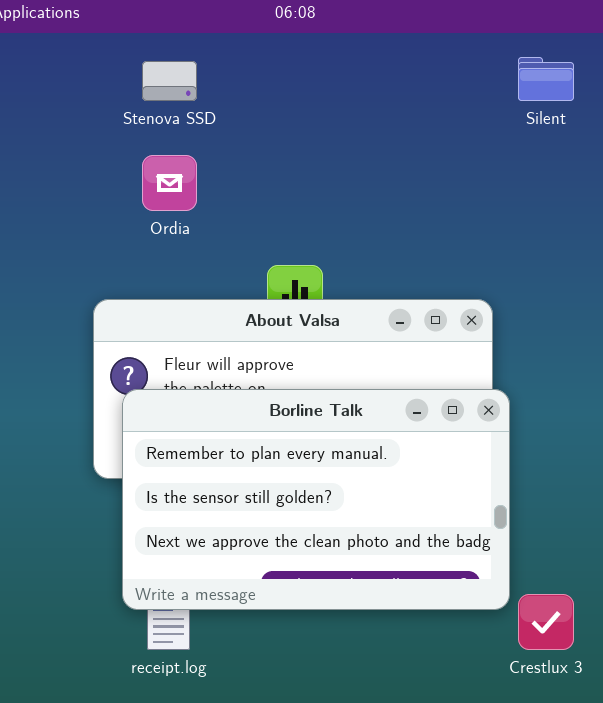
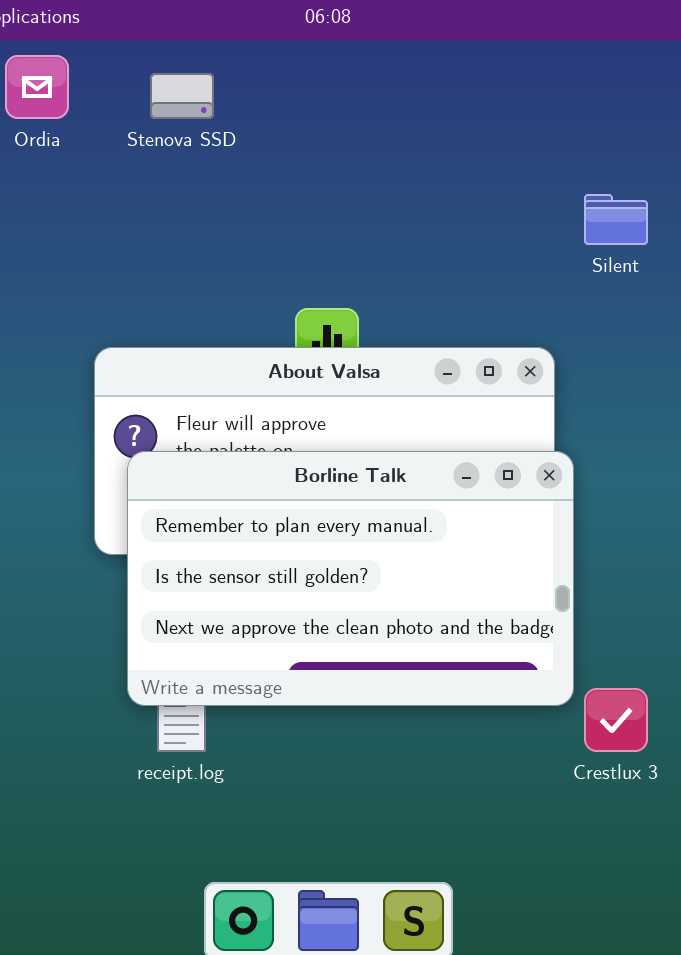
Silent: [518,57,574,101] -> [584,194,648,245], moved
Ordia: [142,155,197,211] -> [5,55,69,119], moved

